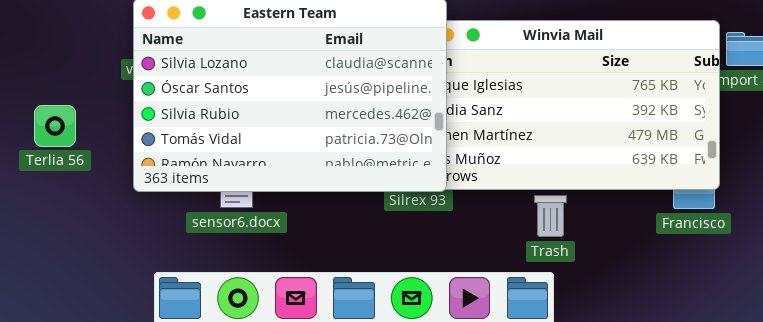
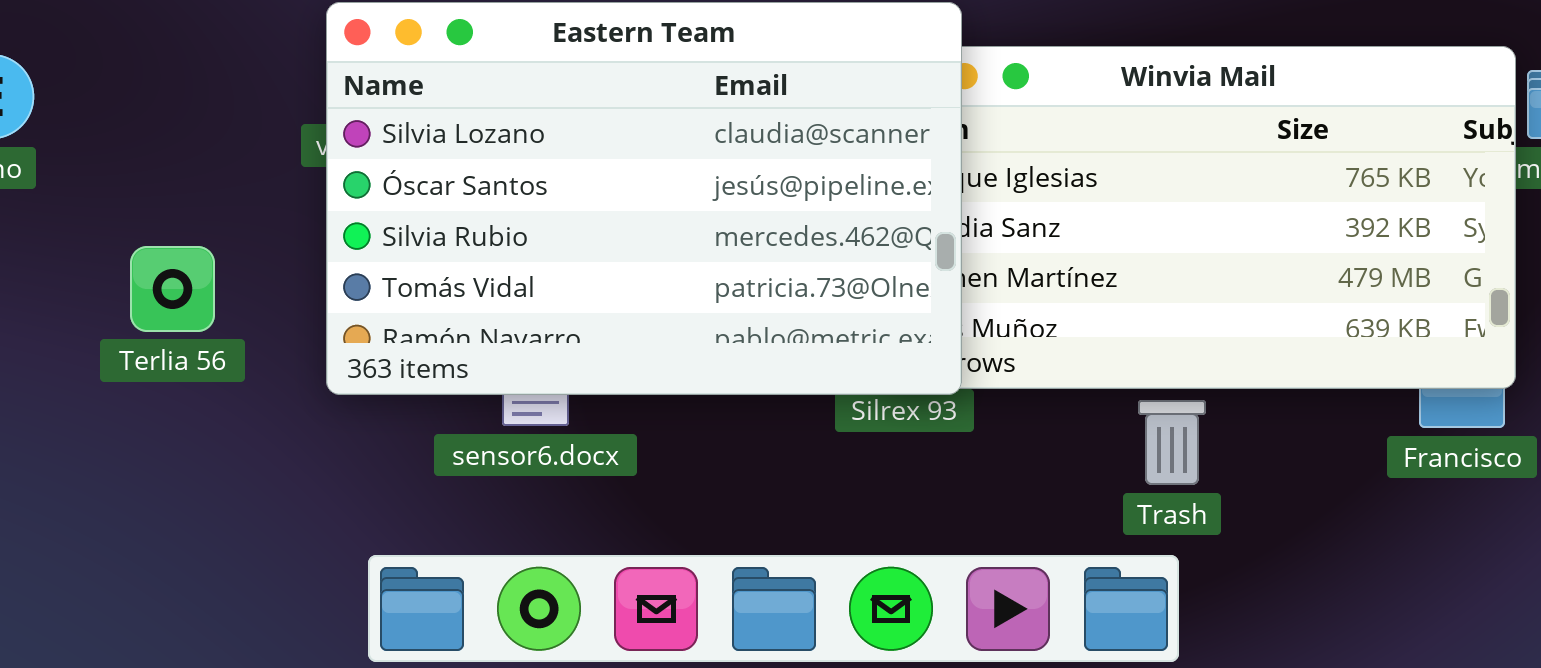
Terlia 56: [34,105,76,147] -> [130,246,215,332], moved

